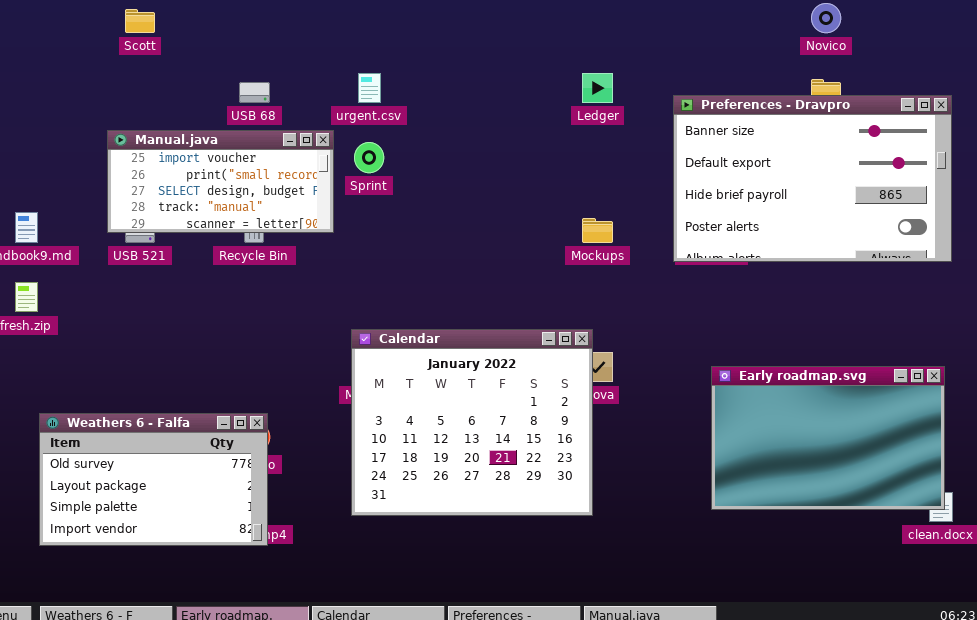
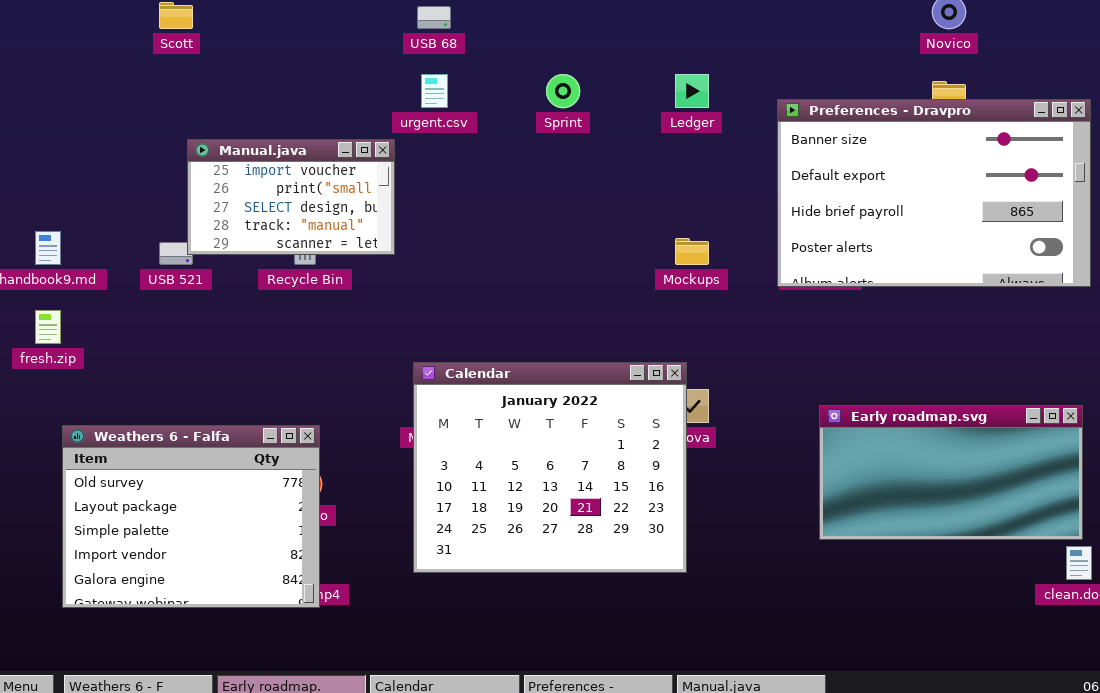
USB 68: [239,82,270,103] -> [417,6,451,29], moved
Manual.java: [107,130,334,233] -> [187,139,395,255], resized
Sprint: [354,142,384,173] -> [546,74,580,108], moved
Early roadmap.svg: [711,366,945,510] -> [819,405,1083,540], resized
Weathers 6 - Falfa: [39,413,268,546] -> [62,425,320,608], resized

